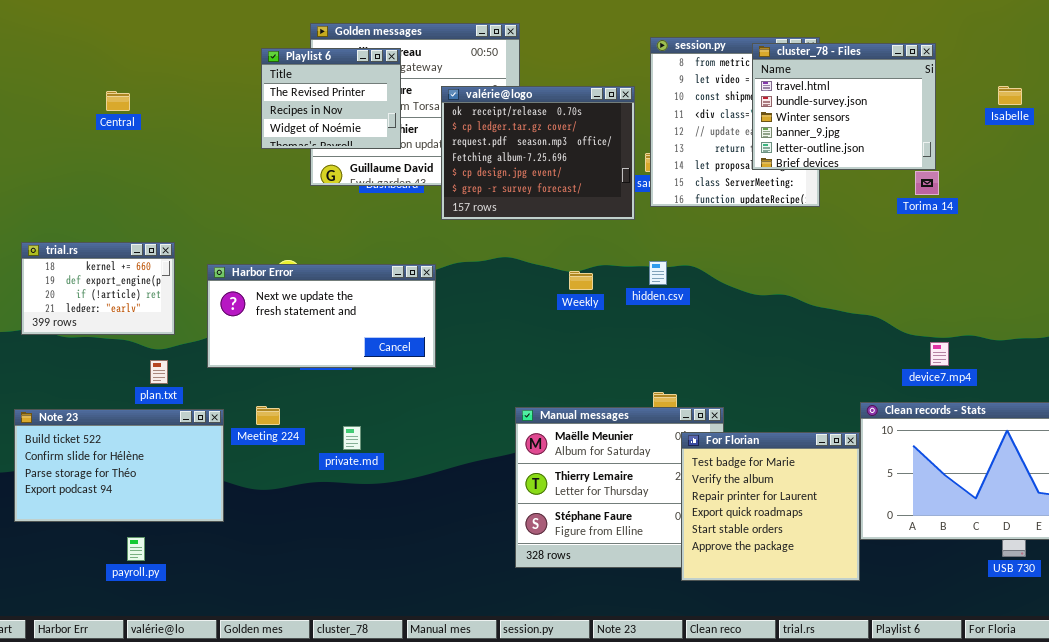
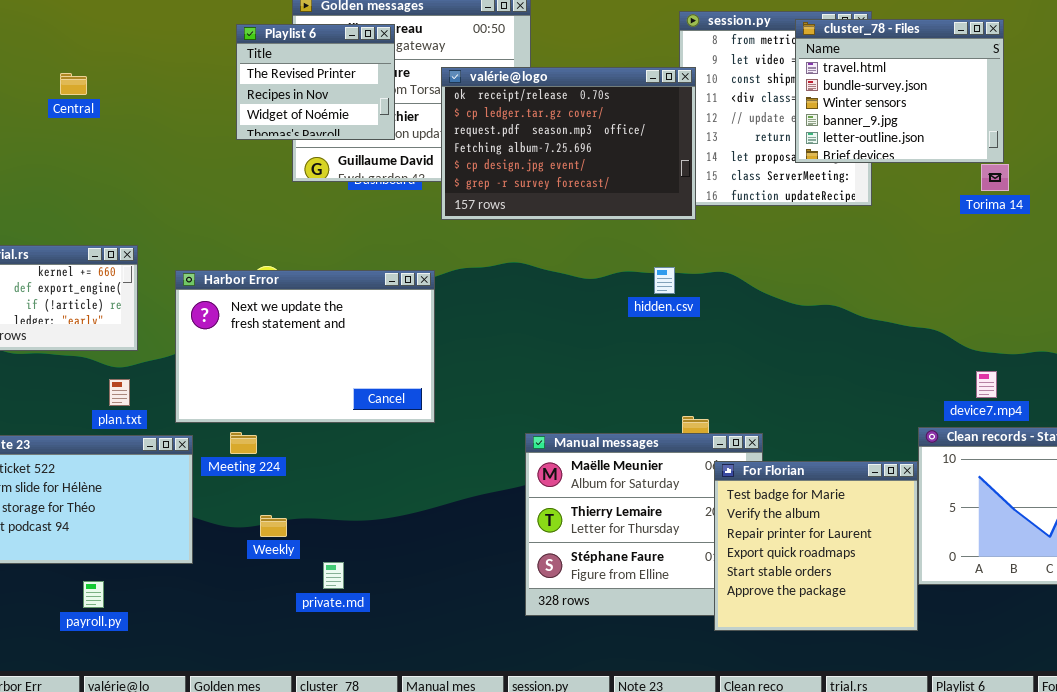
valérie@logo: [441,86,635,220] -> [441,67,696,220], resized
hidden.csv: [649,261,667,285] -> [654,267,675,294], moved
Harbor Error: [207,264,436,368] -> [175,270,435,423], resized
Weekly: [569,271,593,290] -> [260,515,287,537], moved
device7.mp4: [930,342,949,366] -> [976,371,997,398], moved
private.md: [343,426,361,450] -> [323,562,344,589], moved

